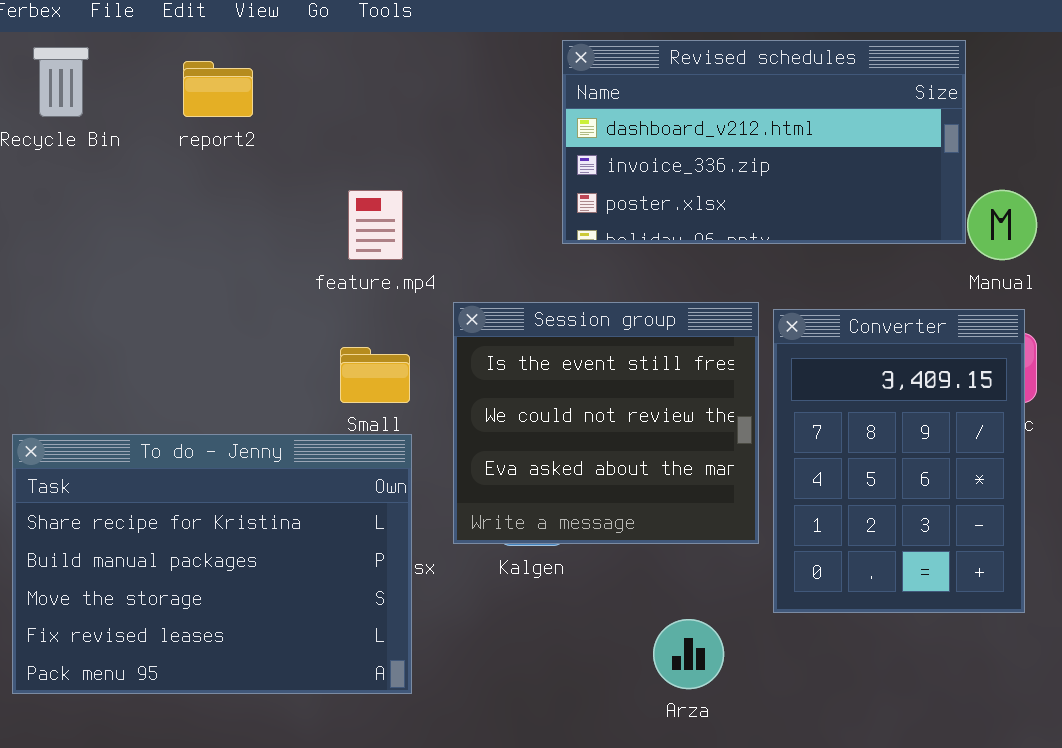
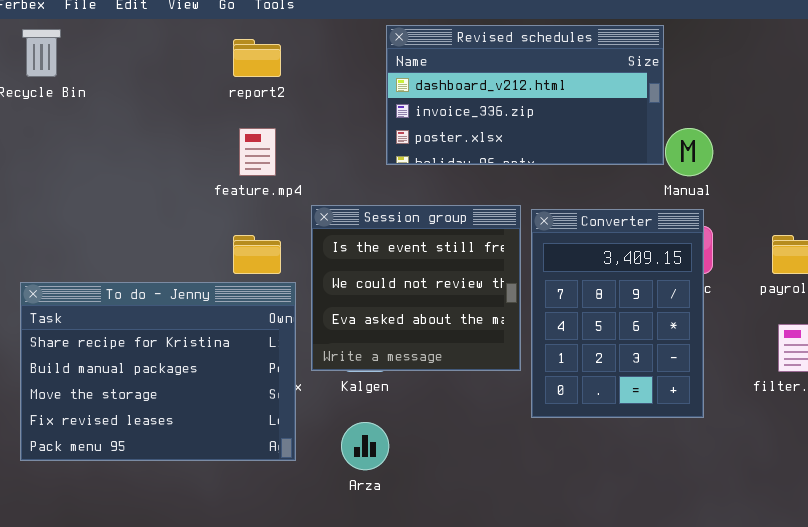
report2: [183,61,253,117] -> [233,39,281,77], moved
To do - Jenny: [12,434,412,694] -> [20,282,296,461], moved
Arza: [653,619,724,689] -> [341,422,389,470], moved

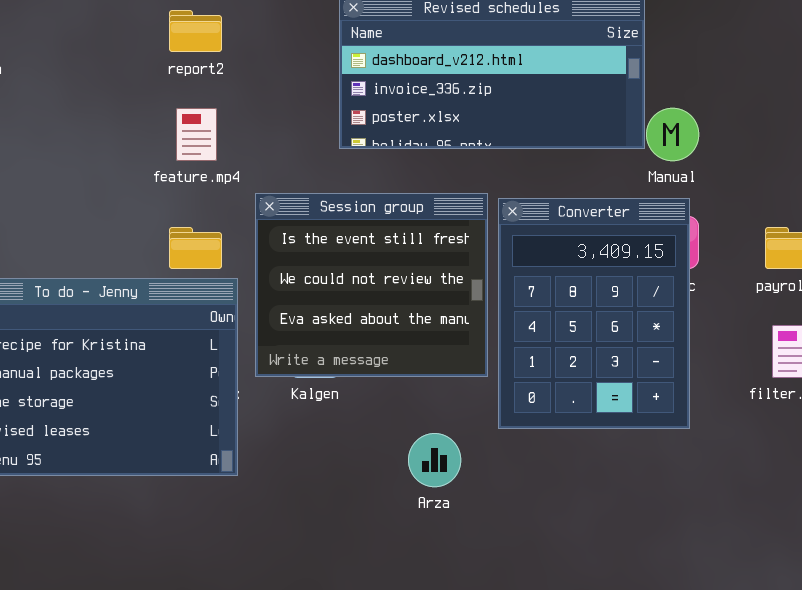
Arza: [341,422,389,470] -> [408,433,461,487], moved

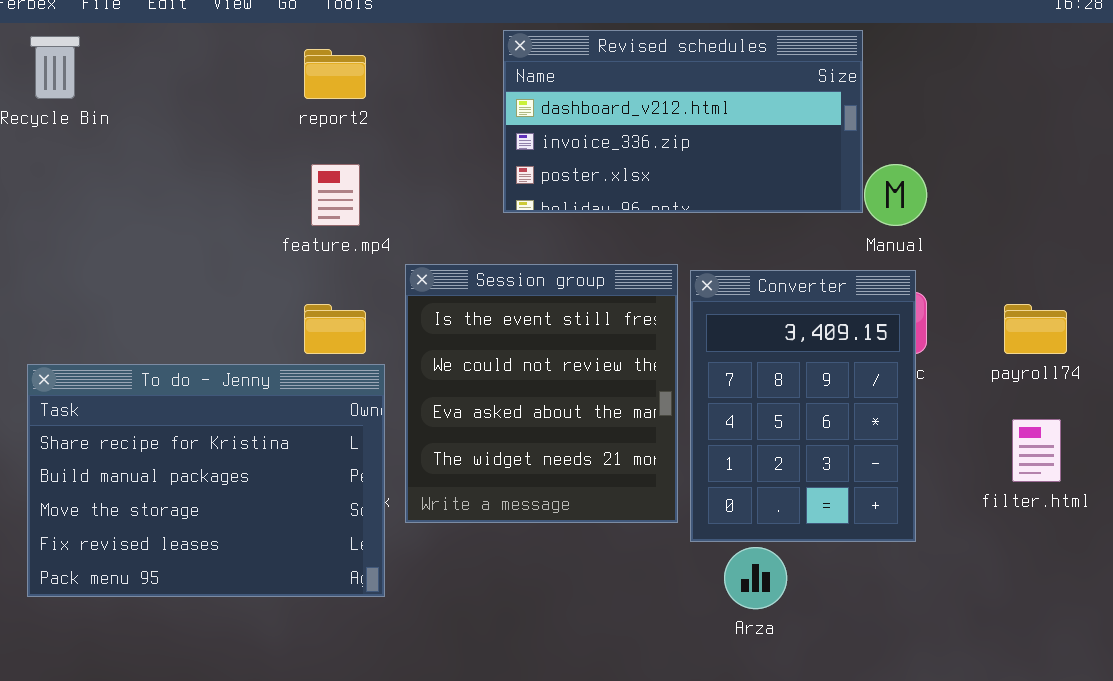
Session group: [255,193,488,377] -> [405,264,678,523], resized
Arza: [408,433,461,487] -> [724,547,787,609], moved

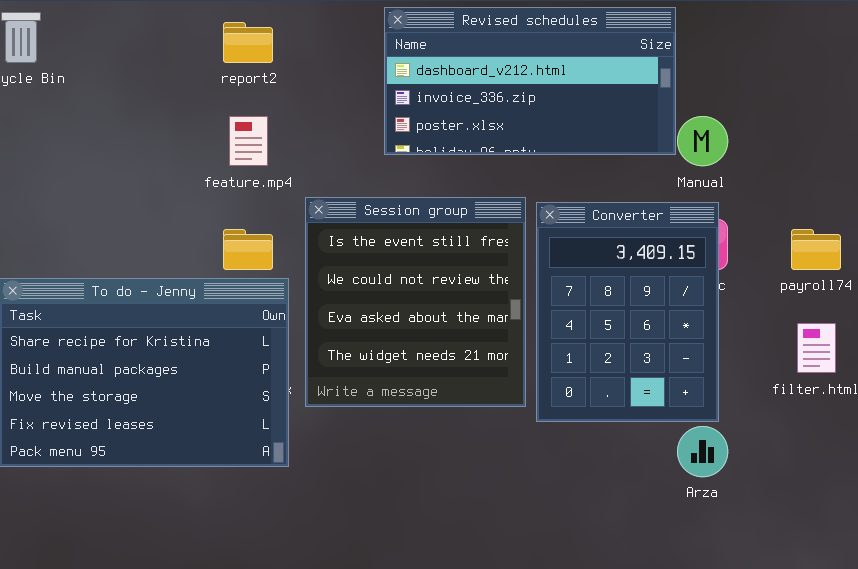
Arza: [724,547,787,609] -> [677,426,728,477], moved

